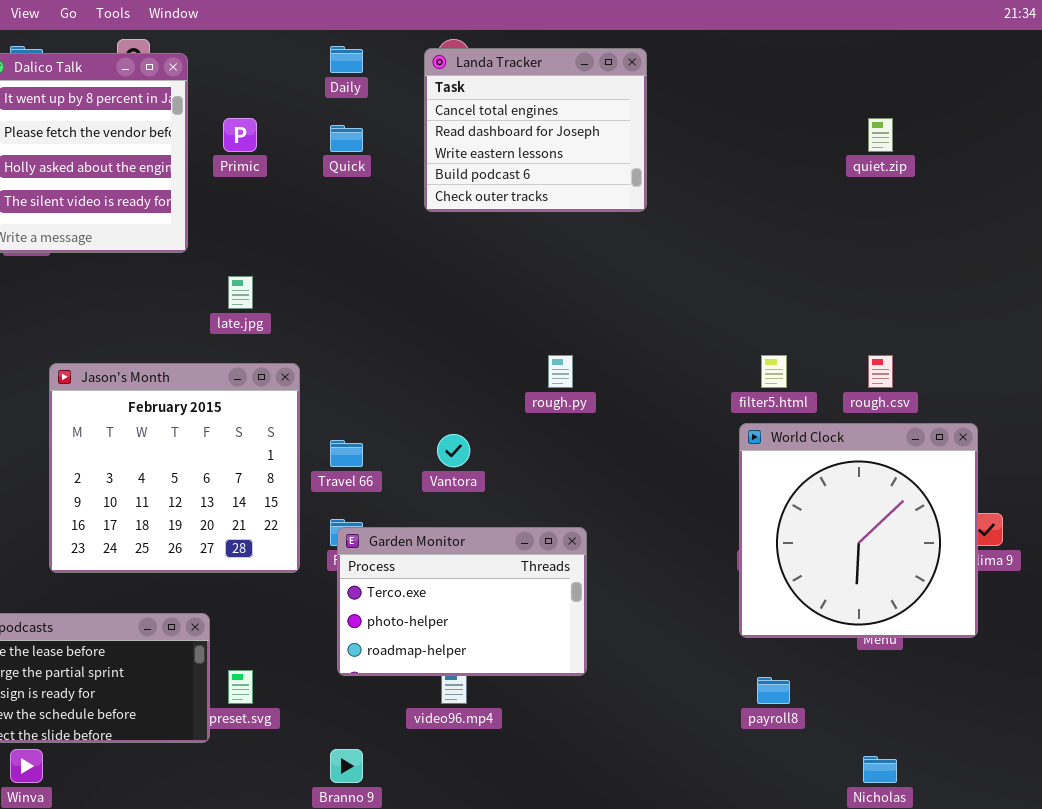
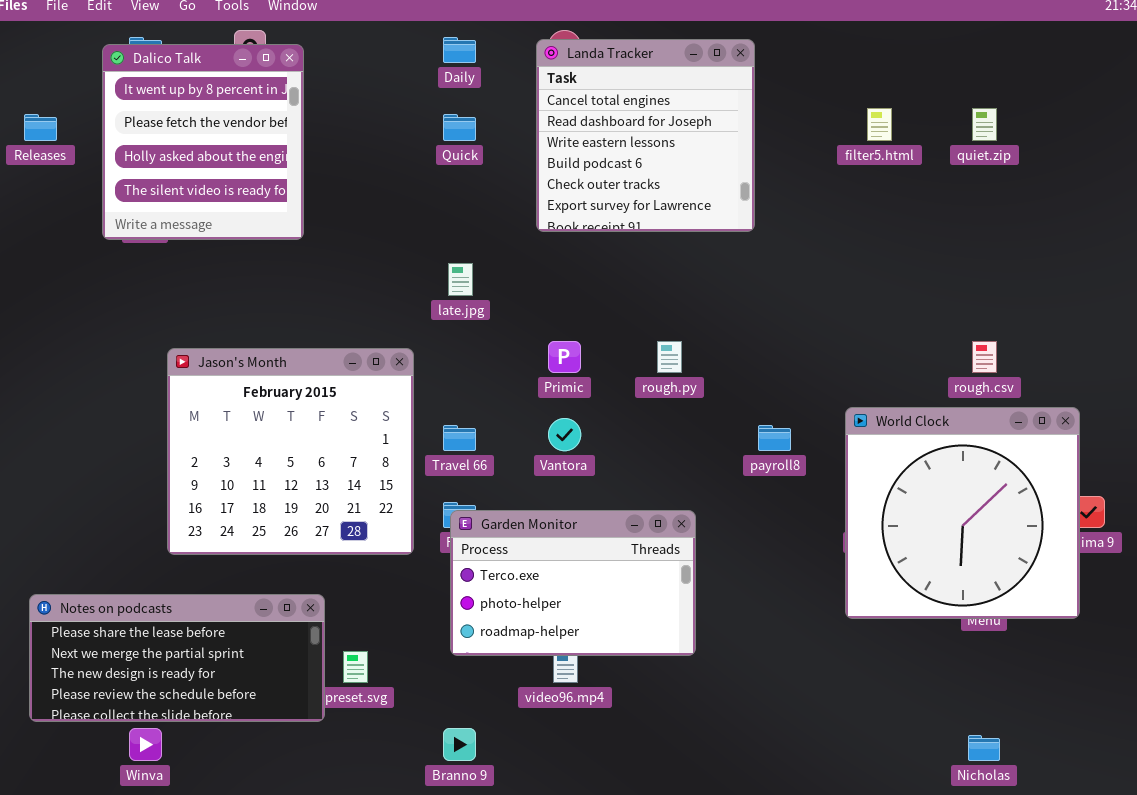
Landa Tracker: [424,48,647,212] -> [536,39,755,232], resized
Primic: [223,118,257,152] -> [548,341,581,373], moved
late.jpg: [228,276,253,309] -> [448,263,473,296], moved
filter5.html: [761,355,787,388] -> [867,108,892,141], moved
payroll8: [757,677,790,704] -> [758,425,791,451], moved

